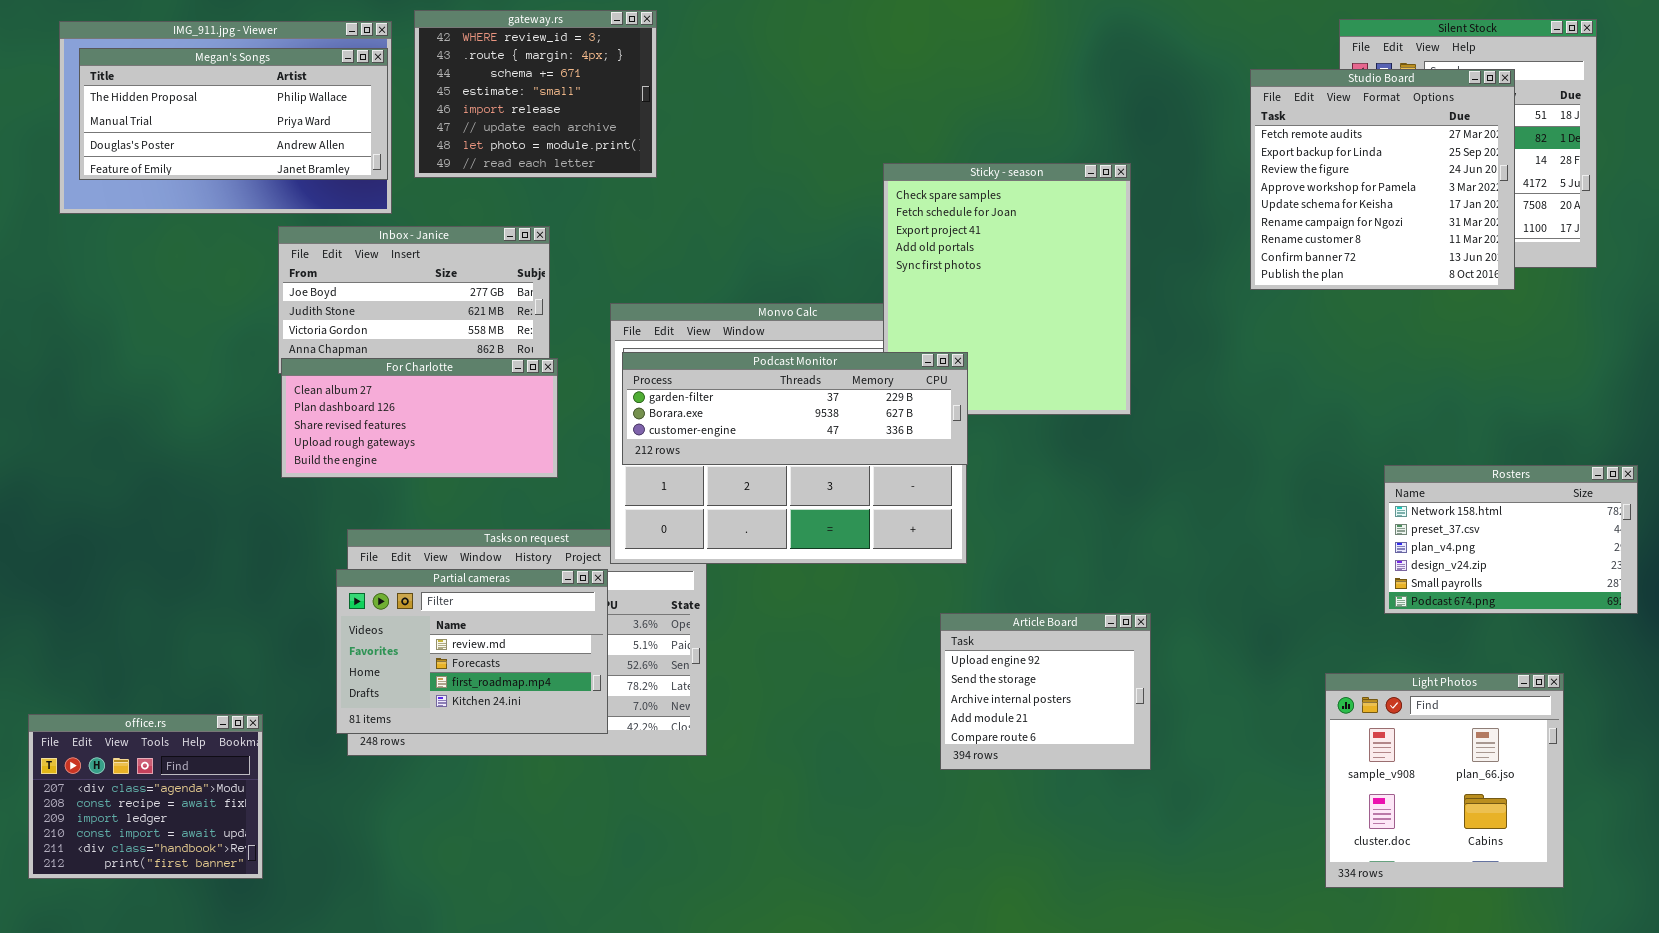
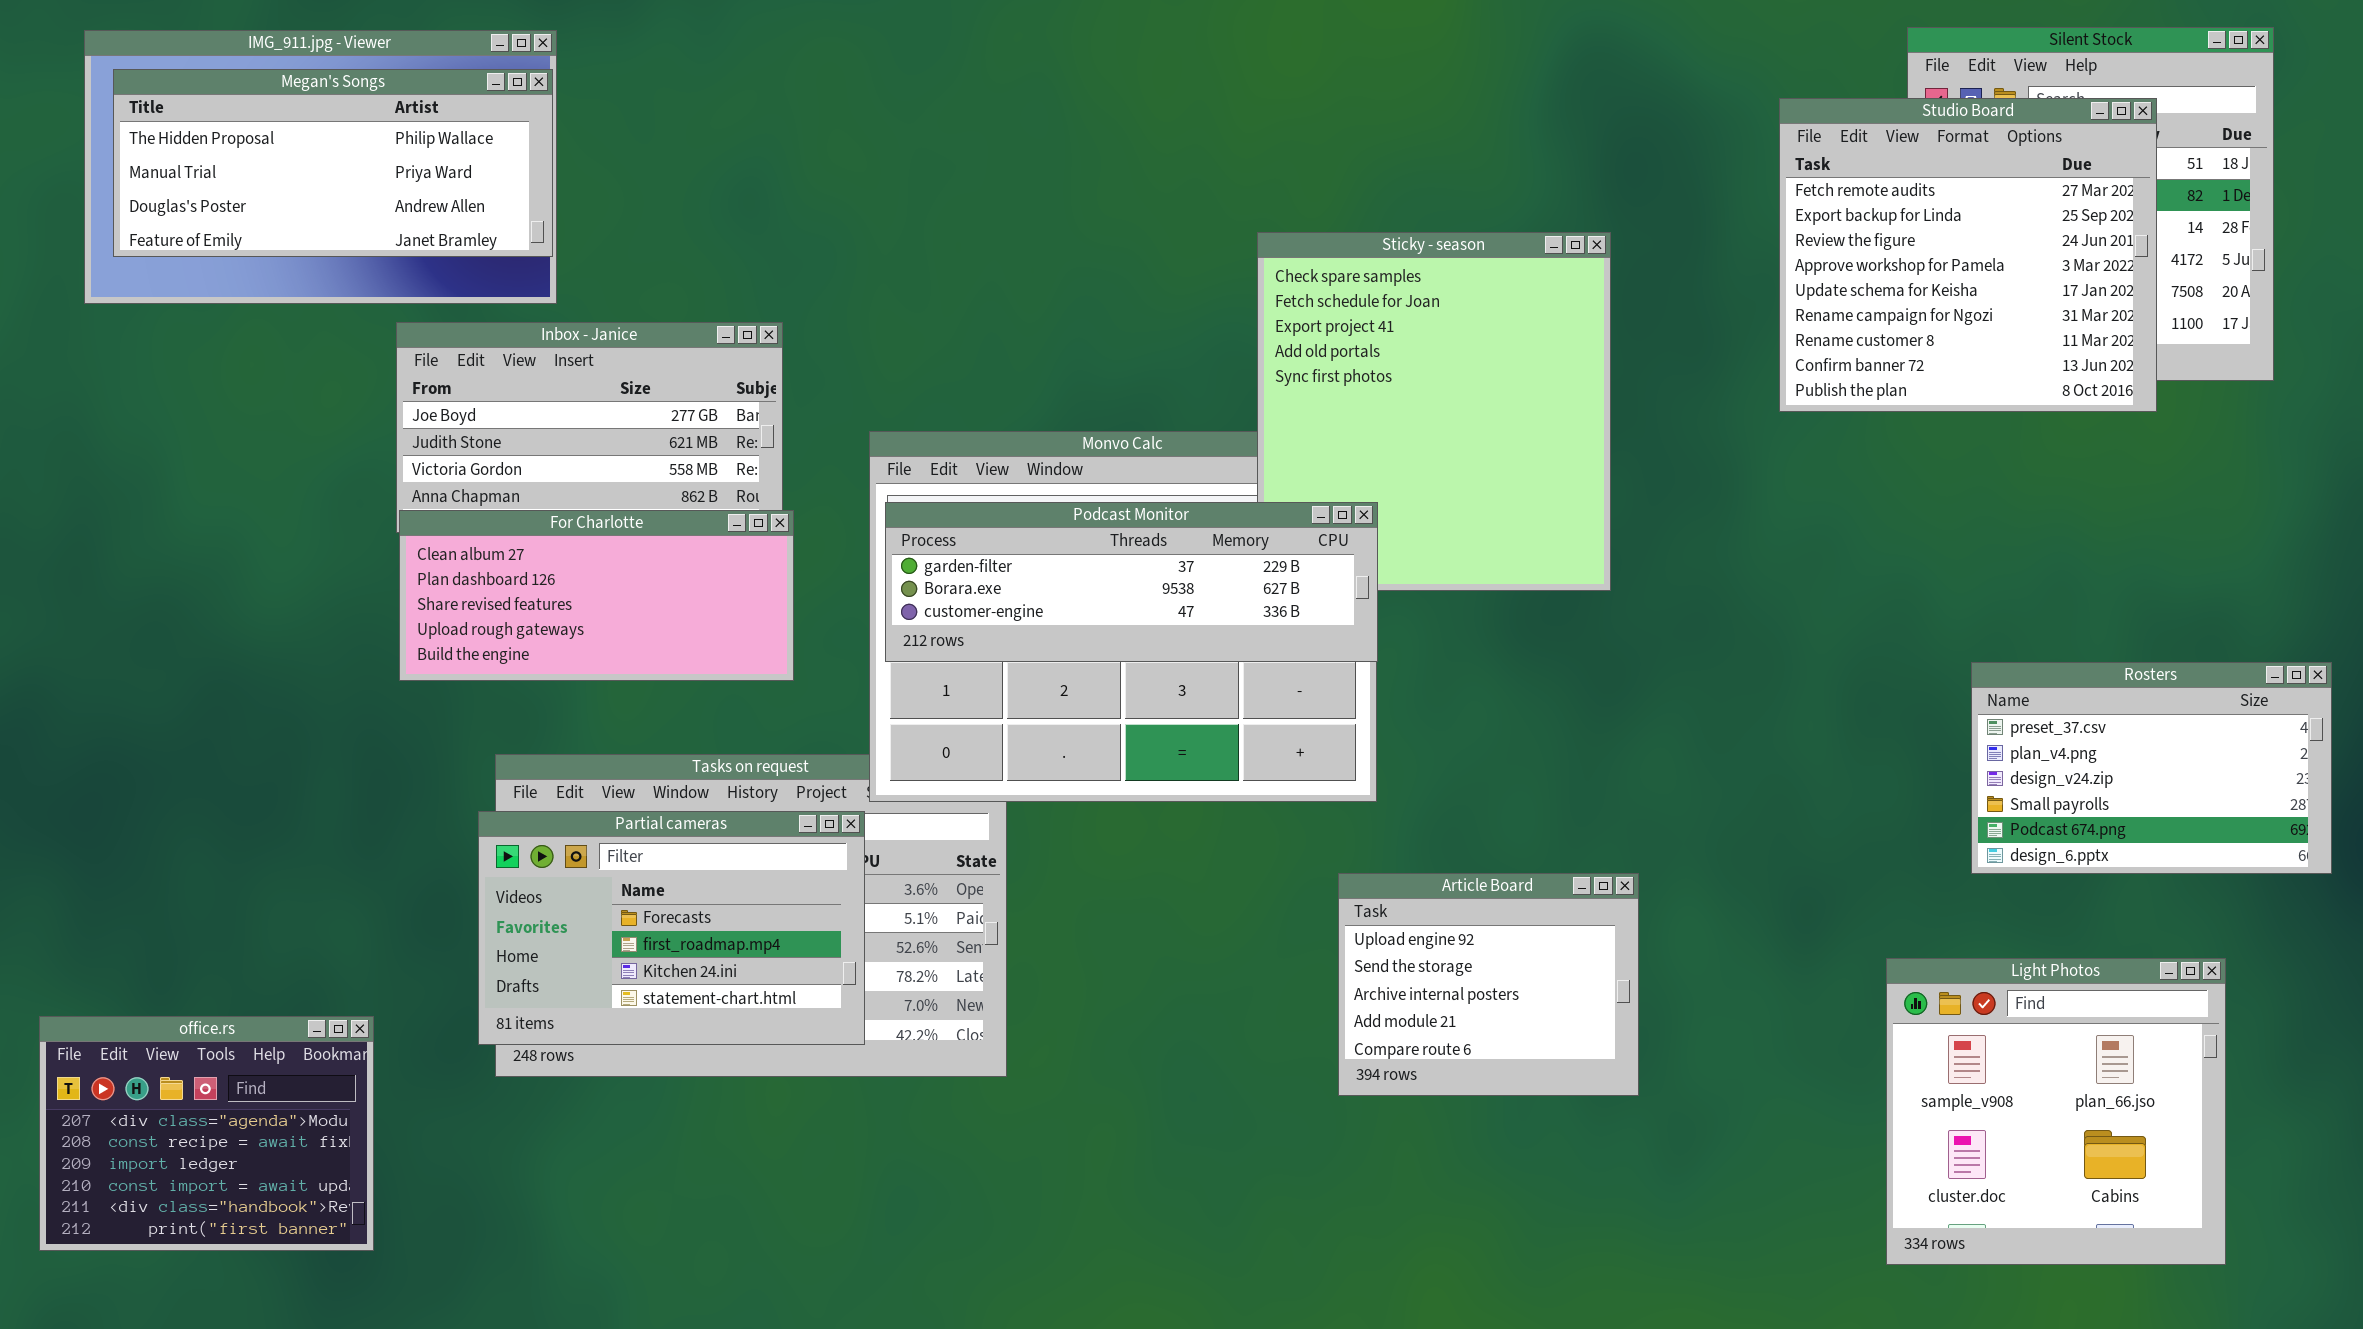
gateway.rs: [414,10,657,178] -> none, closed
Rosters: [1384,465,1638,614] -> [1971,662,2332,874], scrolled down 1 row
Partial cameras: [336,569,608,734] -> [478,811,865,1045], scrolled down 1 row

